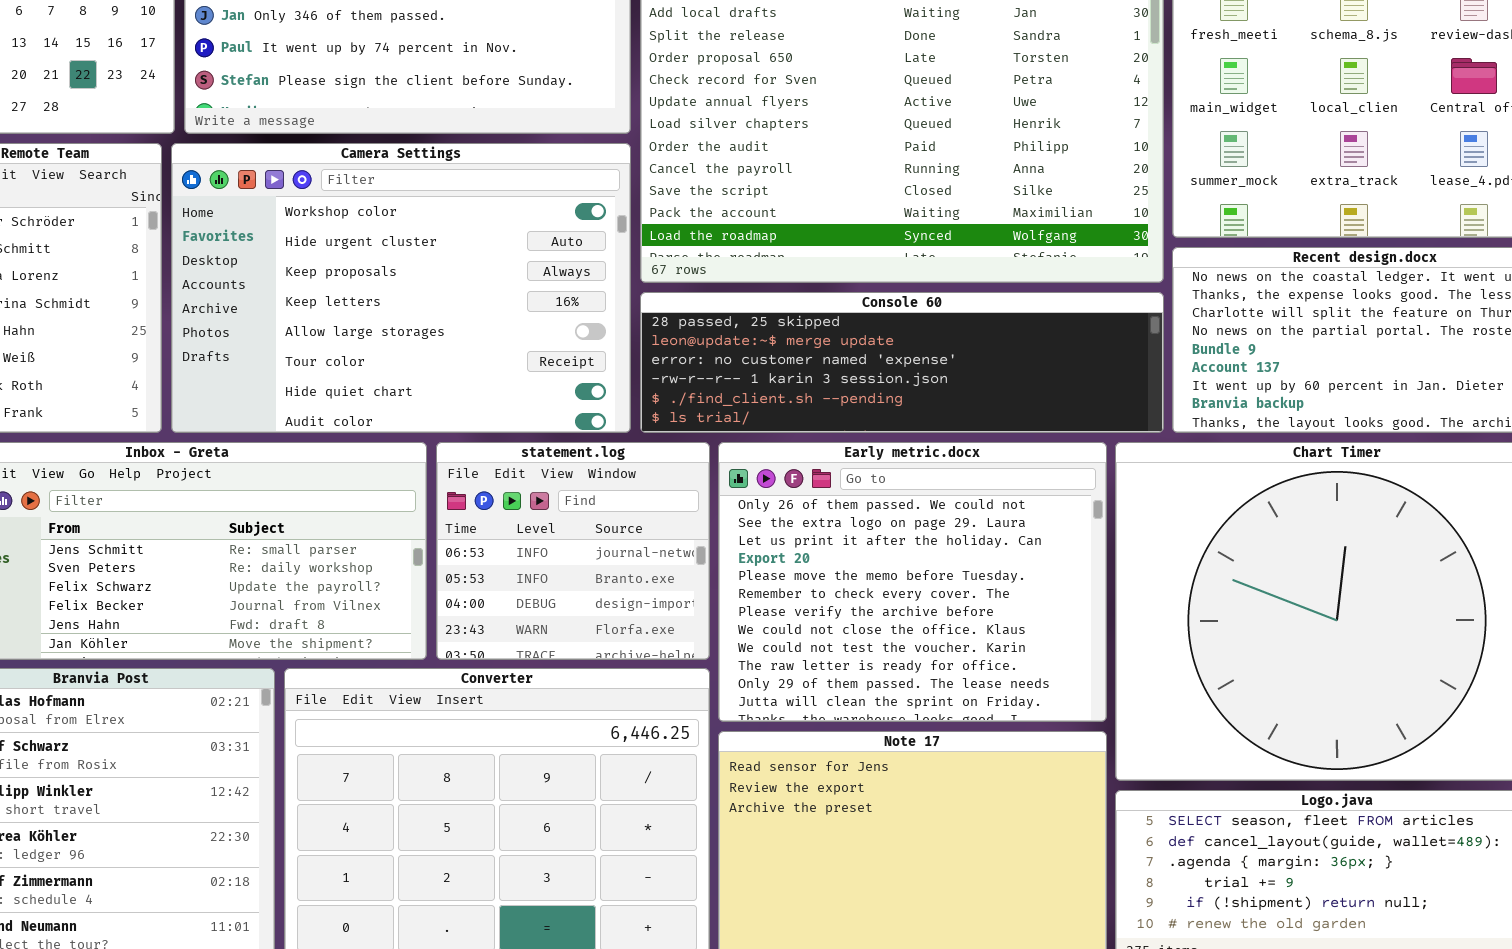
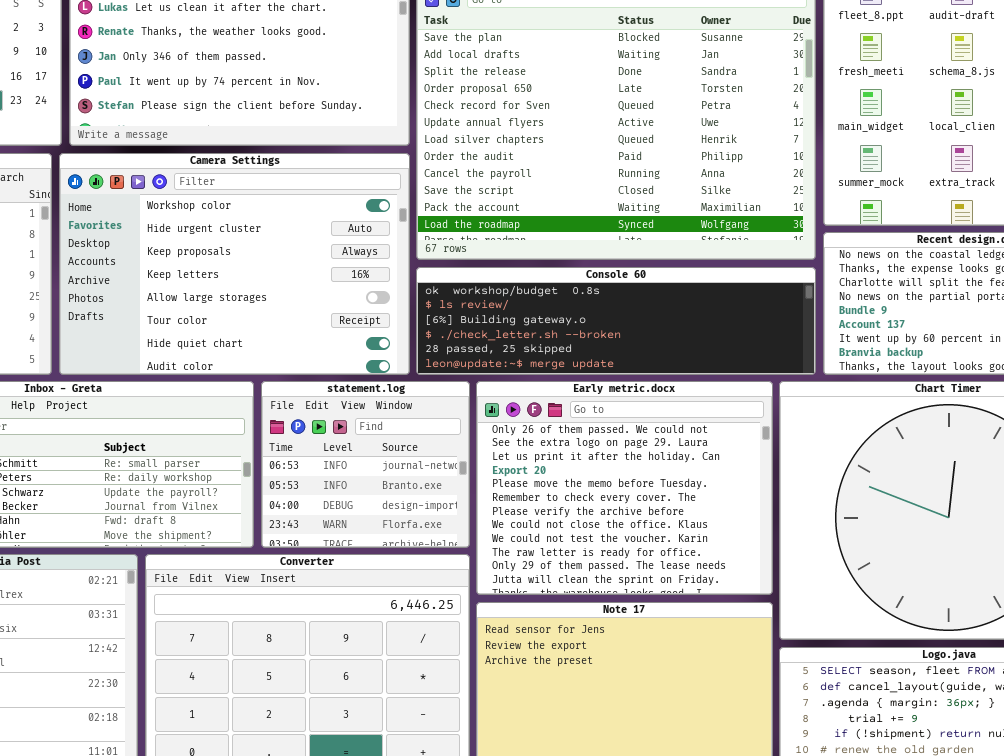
Console 60: [640,292,1164,433] -> [416,267,816,375], scrolled up 4 rows

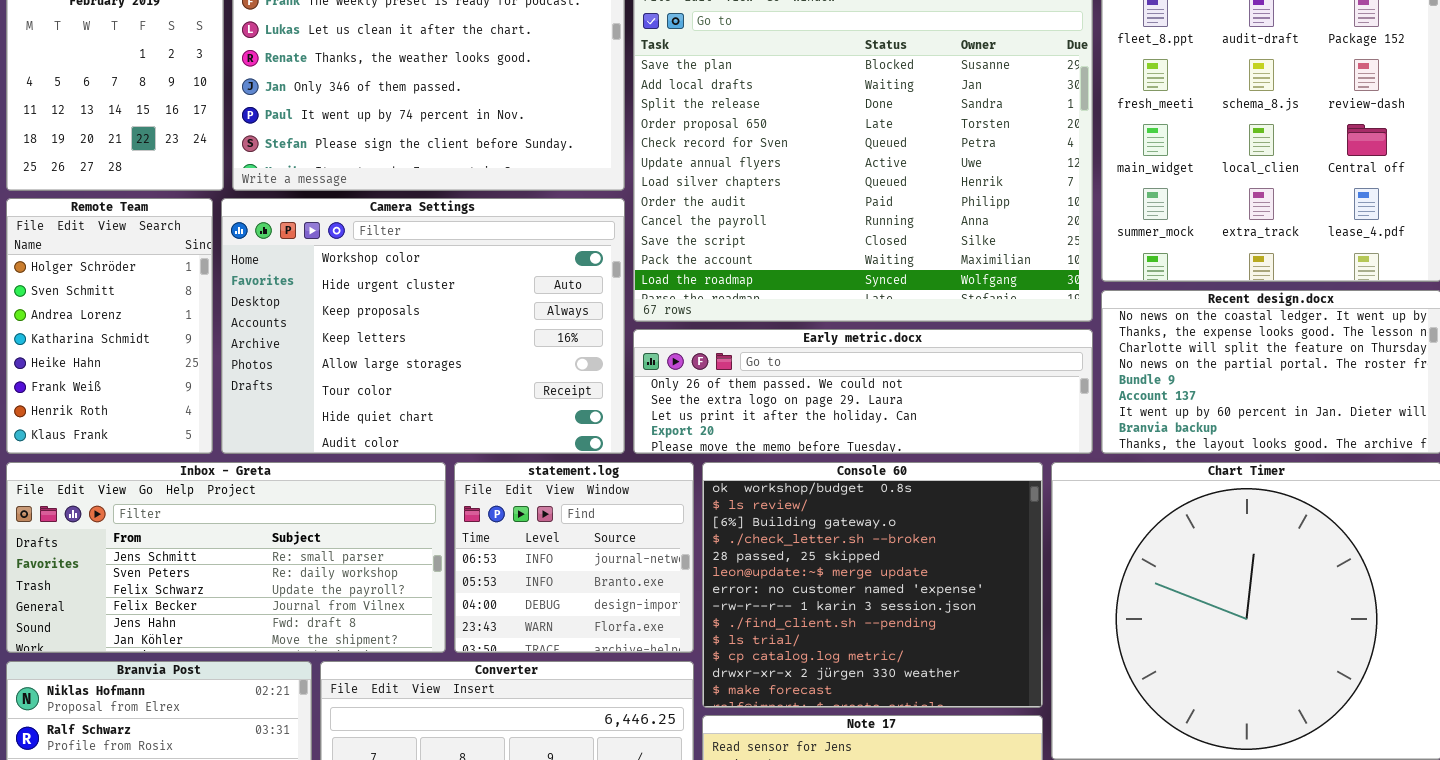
Console 60: [416,267,816,375] -> [702,462,1043,708], moved, resized
Early metric.docx: [476,381,773,595] -> [633,329,1093,454], moved, resized

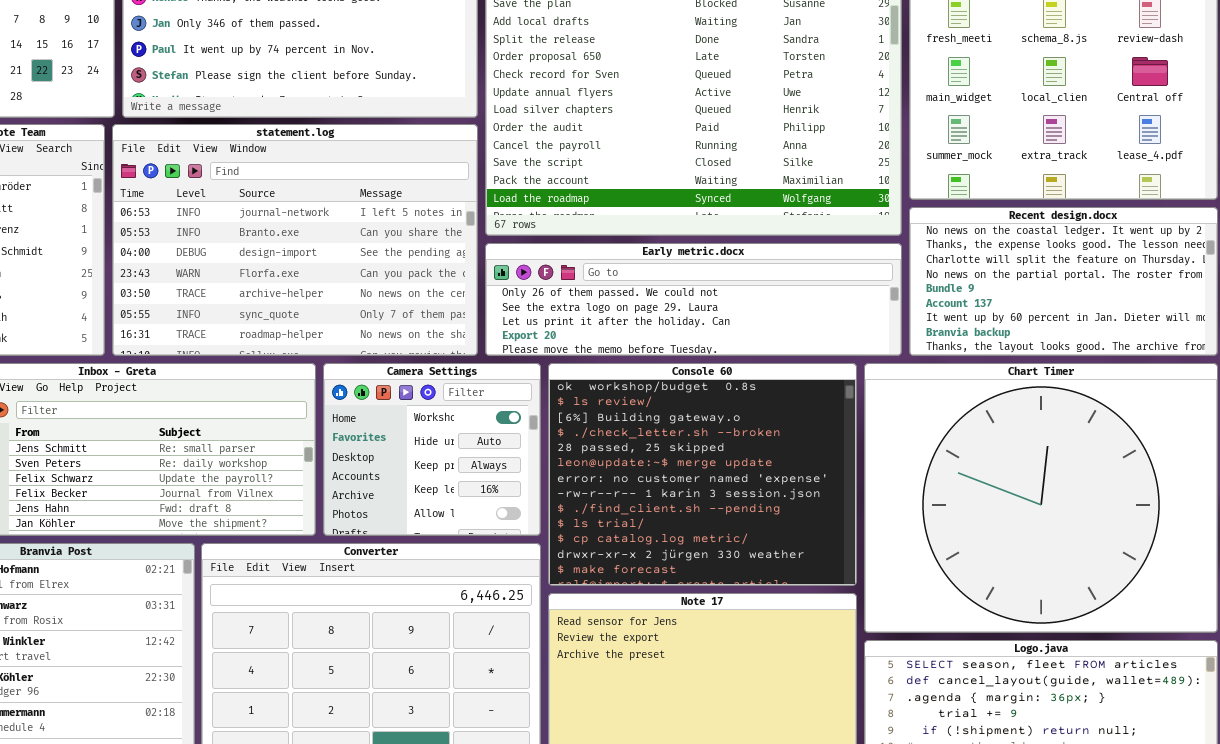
Camera Settings: [221,198,625,454] -> [323,363,541,536], moved, resized
statement.log: [454,462,694,653] -> [112,124,478,356], moved, resized

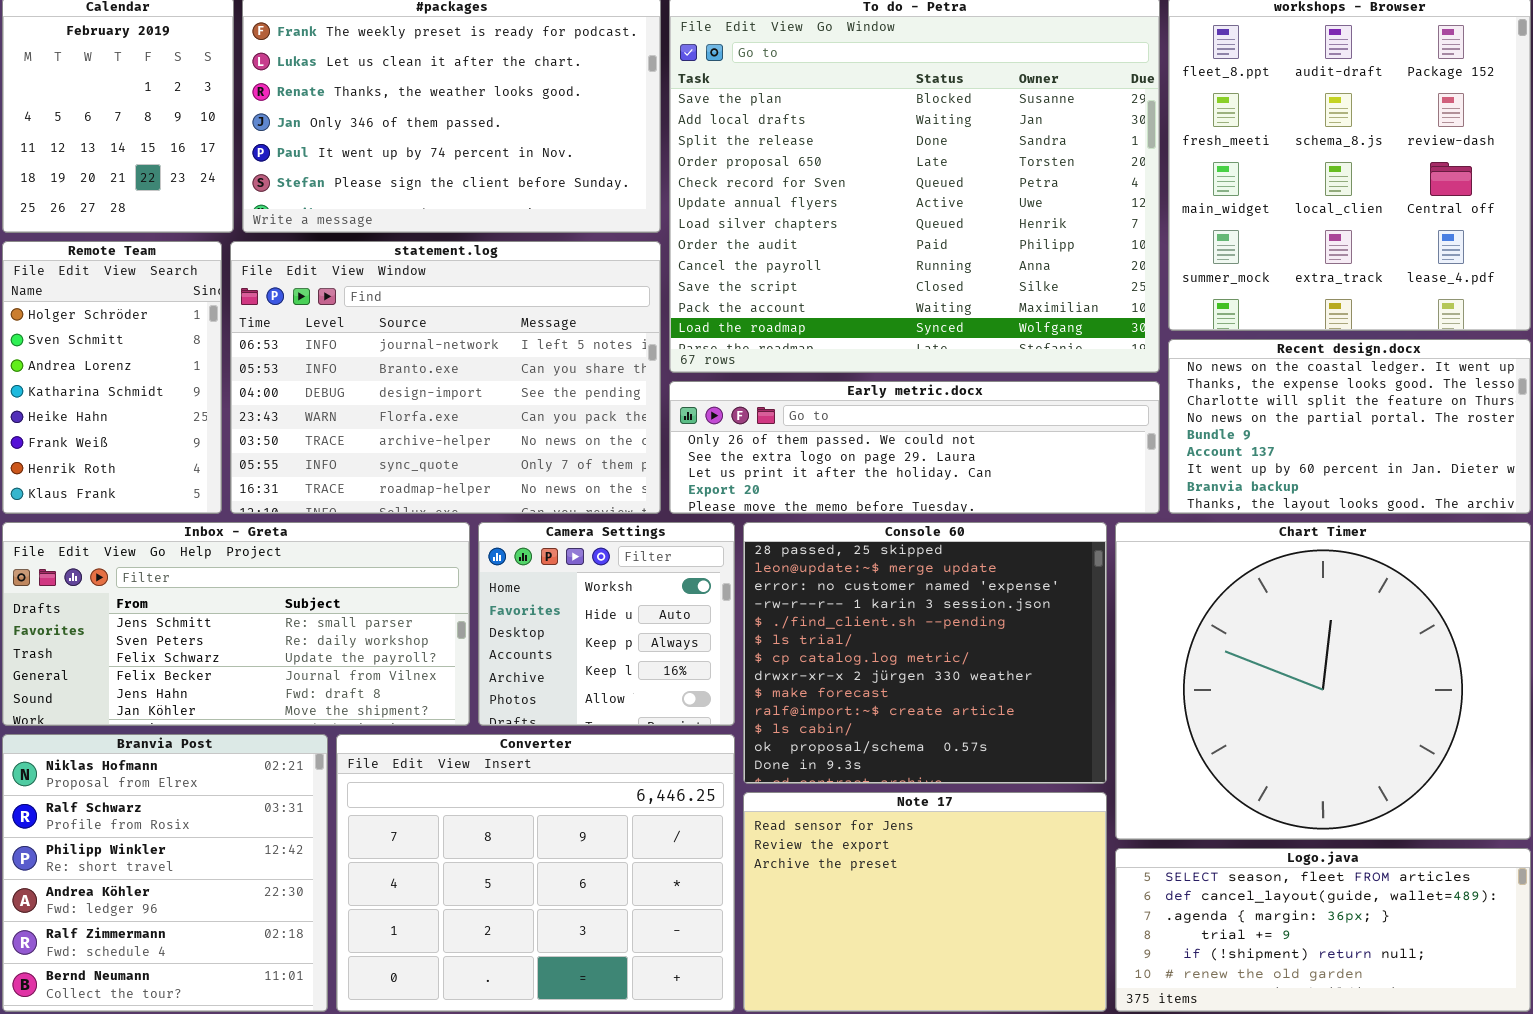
Console 60: [548,363,857,586] -> [743,522,1107,784], scrolled down 4 rows

